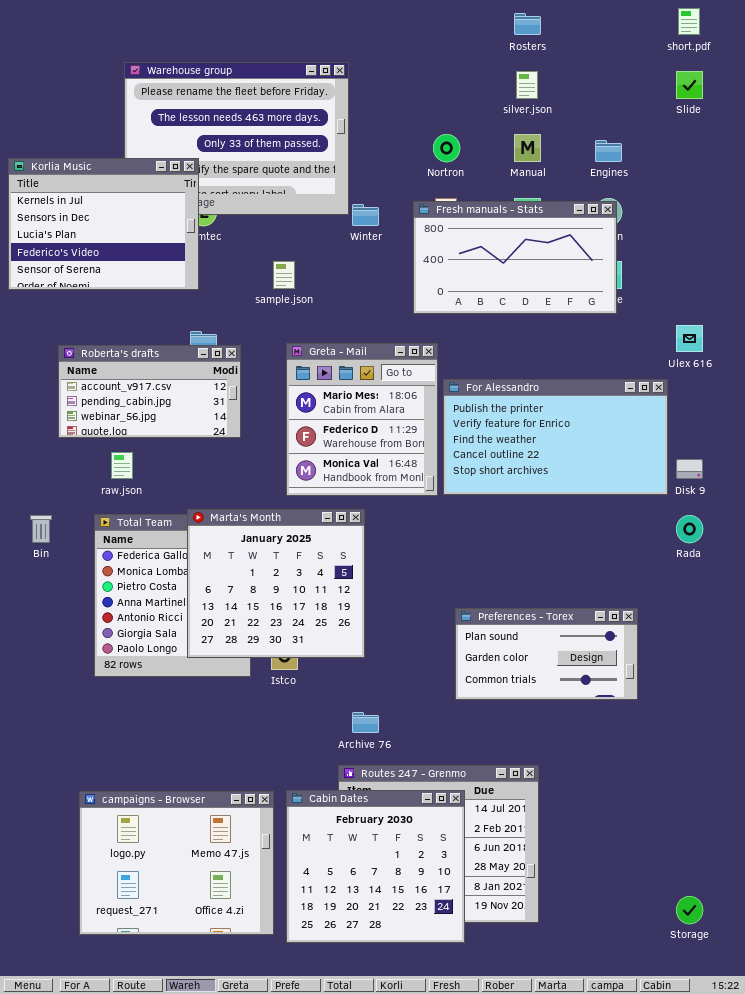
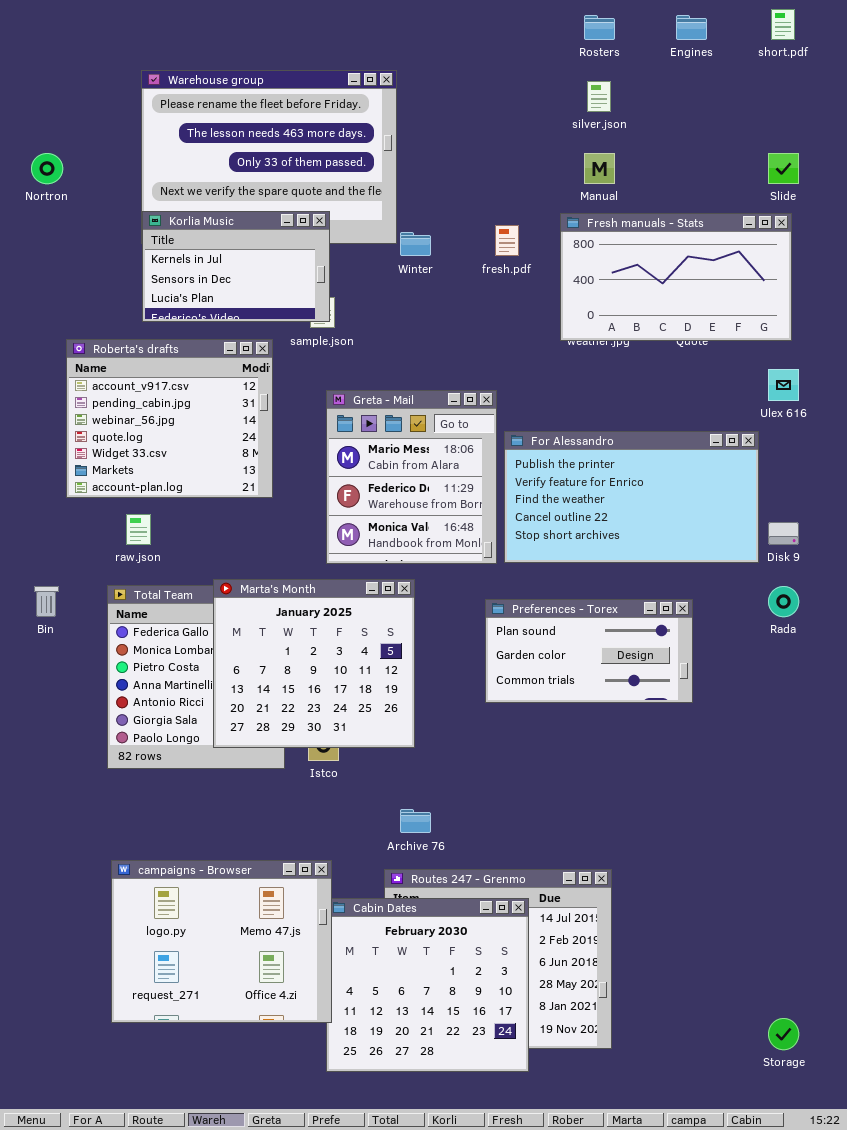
Slide: [676,71,703,99] -> [768,153,799,184], moved
Nortron: [433,134,460,162] -> [31,153,63,184], moved
Engines: [595,140,622,162] -> [676,15,707,40], moved
Korlia Music: [8,158,199,290] -> [142,211,330,322], moved, resized
Fresh manuals - Stats: [413,201,617,314] -> [560,213,792,341], moved
Roberta's drafts: [58,345,241,438] -> [66,339,273,498], resized
Preferences - Torex: [455,608,638,700] -> [485,599,693,703], moved
campaigns - Browser: [79,791,274,935] -> [111,860,332,1023], moved

